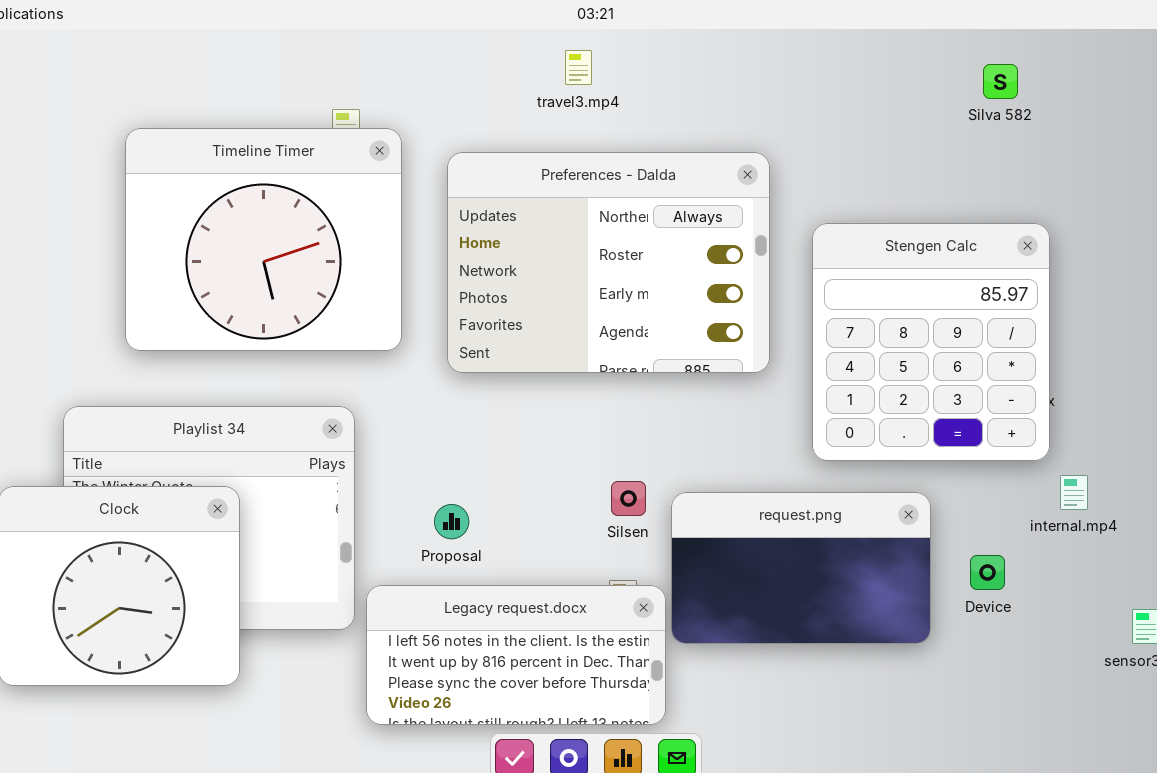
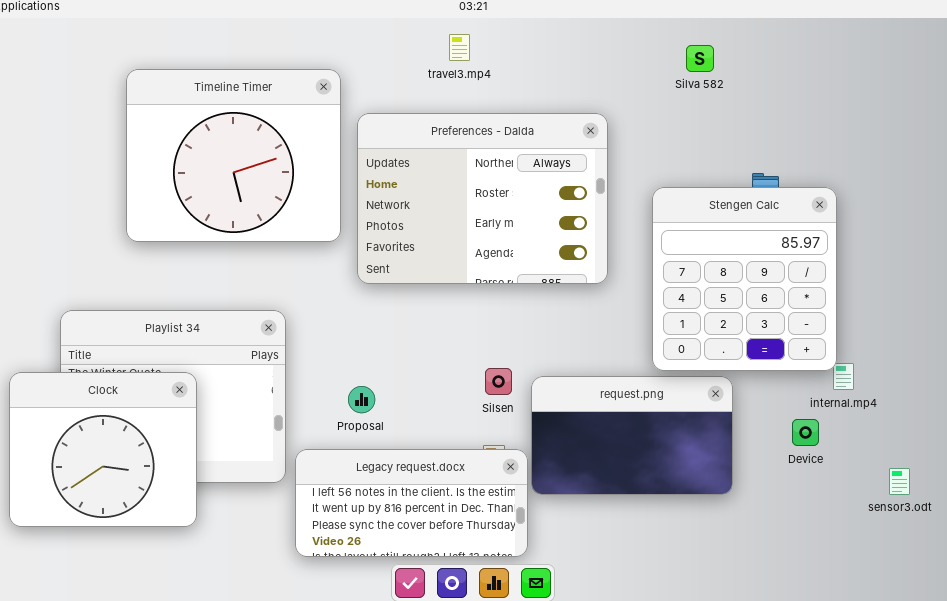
Silva 582: [983,64,1018,99] -> [686,45,714,72], moved
Timeline Timer: [125,128,402,351] -> [126,69,341,242], moved
Stengen Calc: [812,223,1050,461] -> [652,187,837,371], moved
Device: [970,555,1005,590] -> [792,419,819,446], moved

